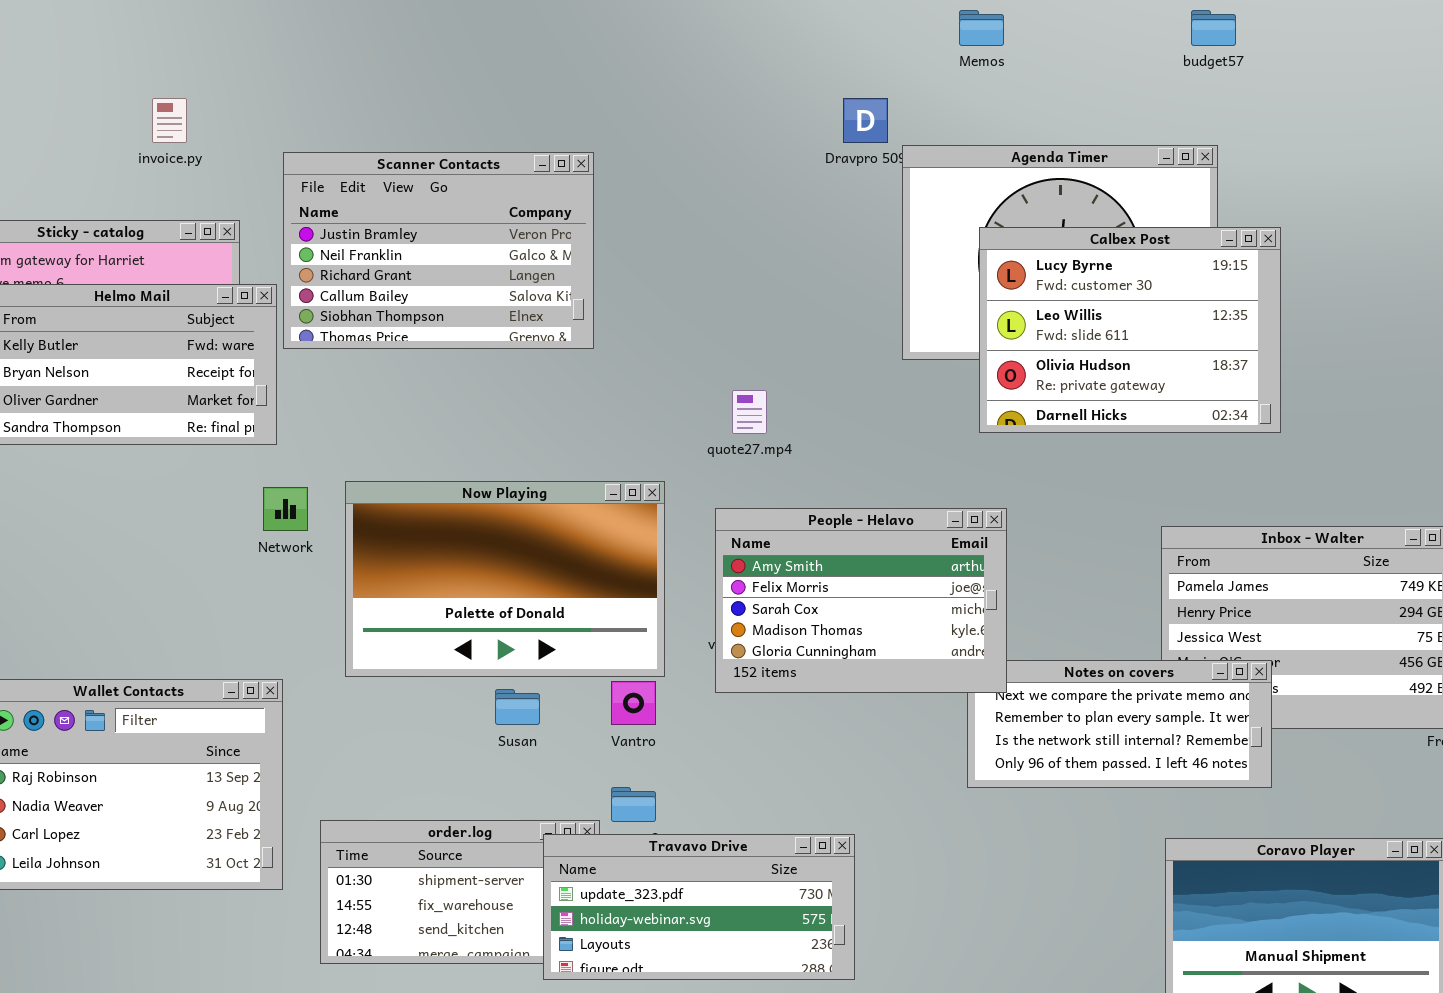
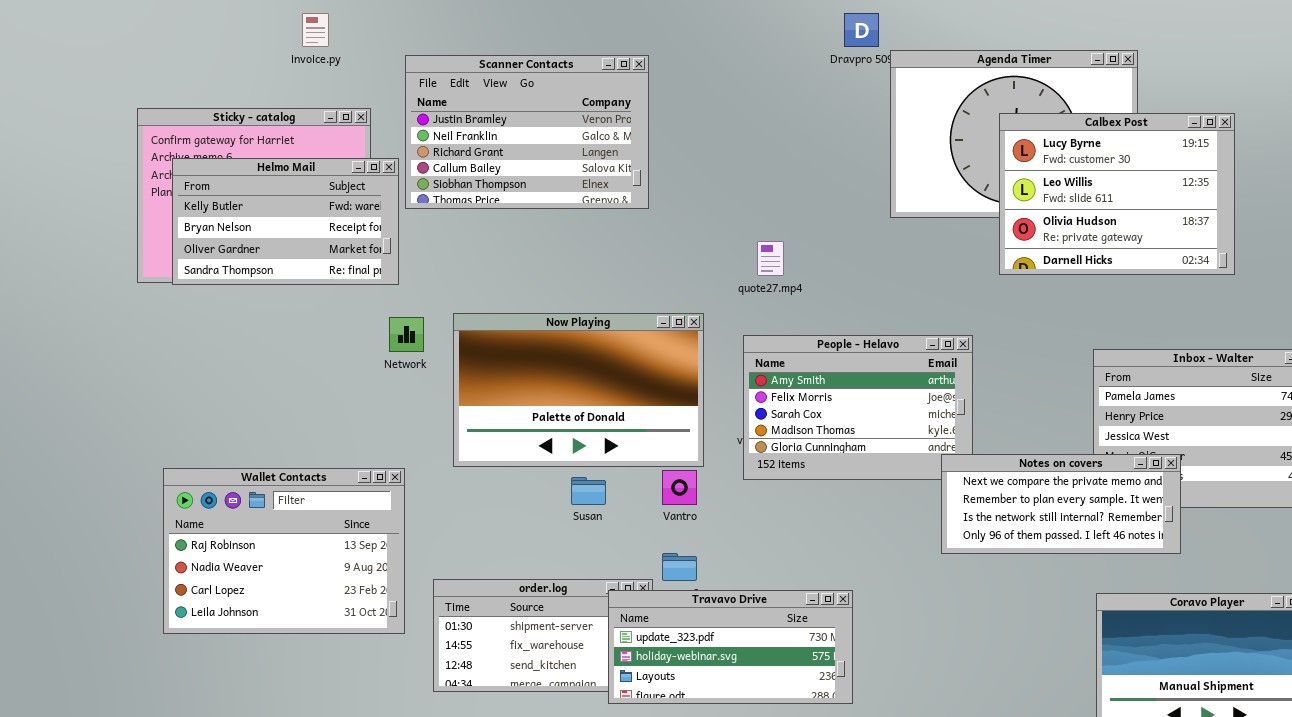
Calbex Post: [979,227,1281,433] -> [999,113,1235,275], moved
Notes on covers: [967,660,1272,788] -> [941,454,1181,554], raised

